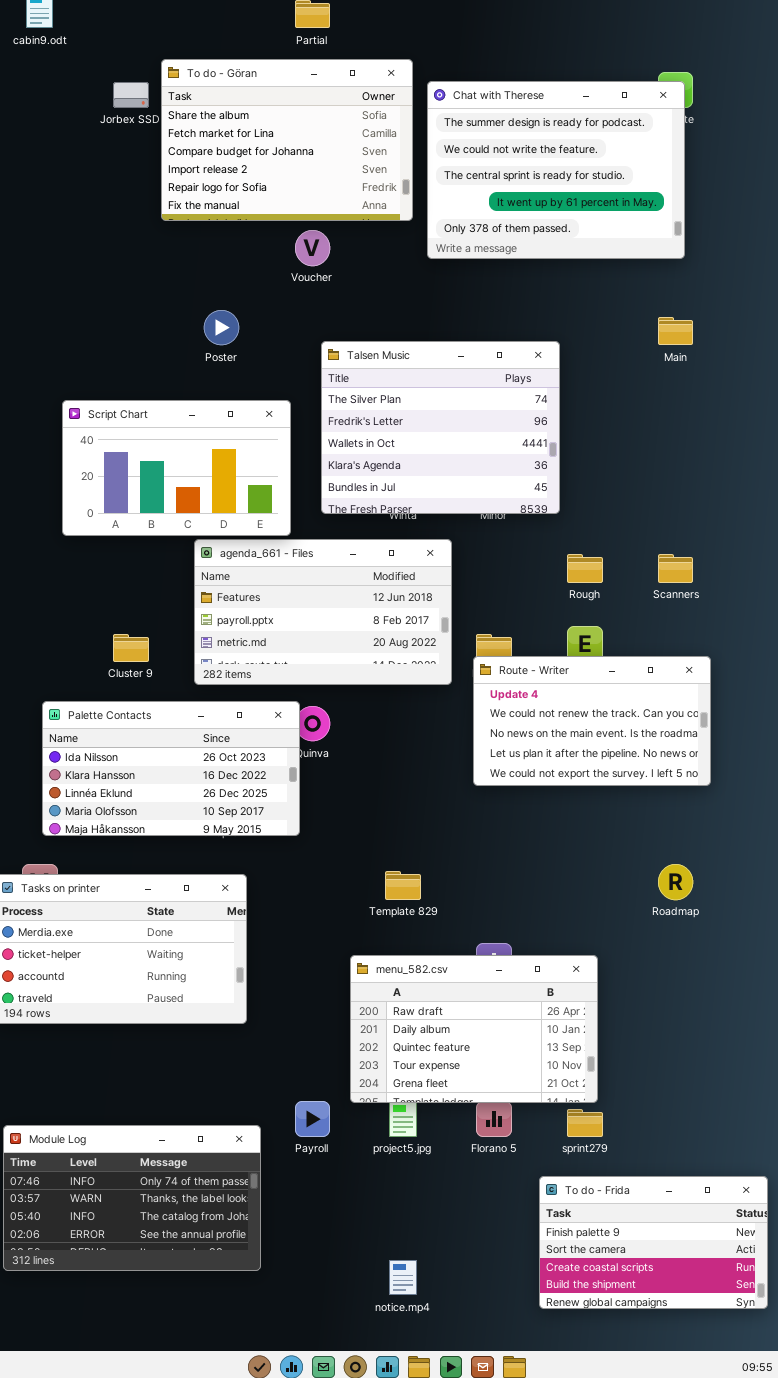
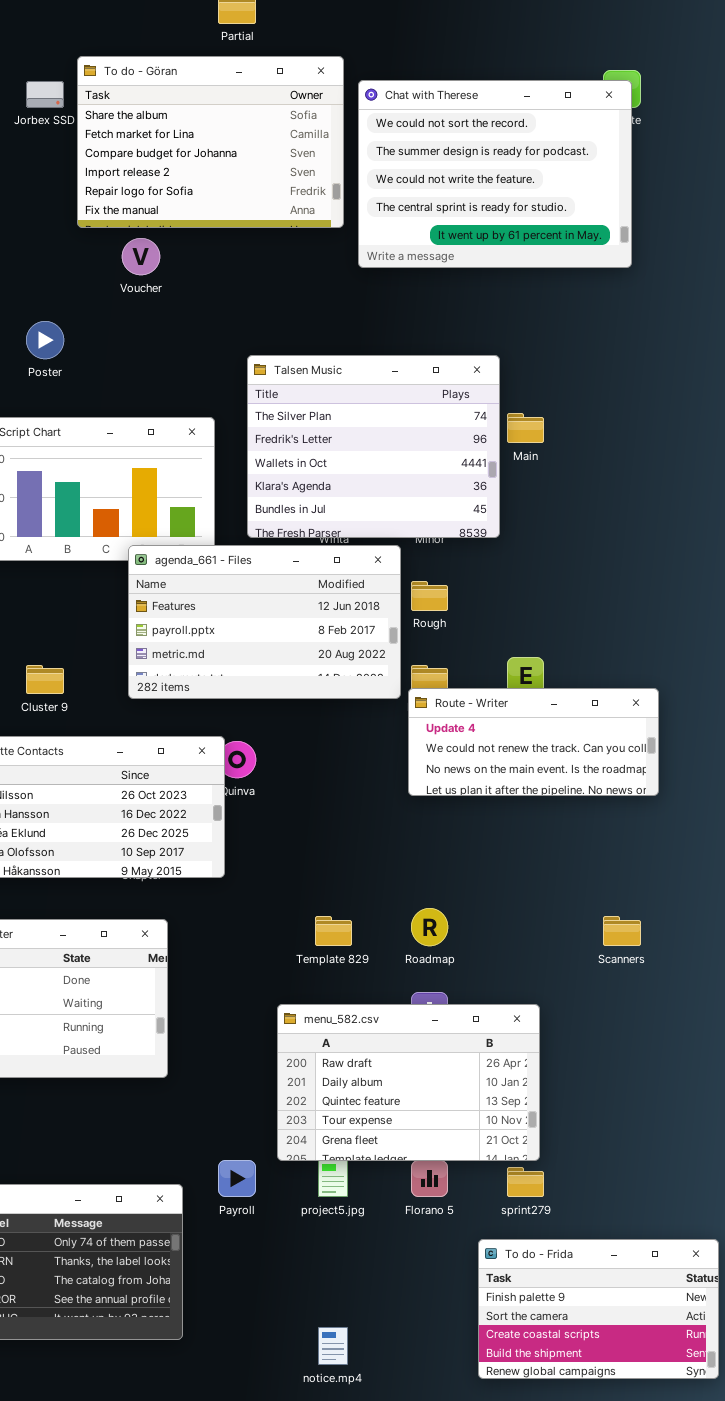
Chat with Therese: [427,81,685,259] -> [358,80,632,268], scrolled up 1 row
Voucher: [295,230,330,266] -> [122,238,160,275], moved
Poster: [204,310,239,345] -> [26,321,64,359], moved
Main: [658,317,693,345] -> [507,413,544,443], moved
agenda_661 - Files: [194,539,452,685] -> [128,545,401,699], moved
Rough: [567,554,603,583] -> [411,581,448,611], moved
Scanners: [658,554,693,583] -> [603,916,641,946], moved
Route - Writer: [473,656,711,786] -> [408,688,659,796], resized
Roadmap: [658,864,693,900] -> [411,908,448,946], moved

